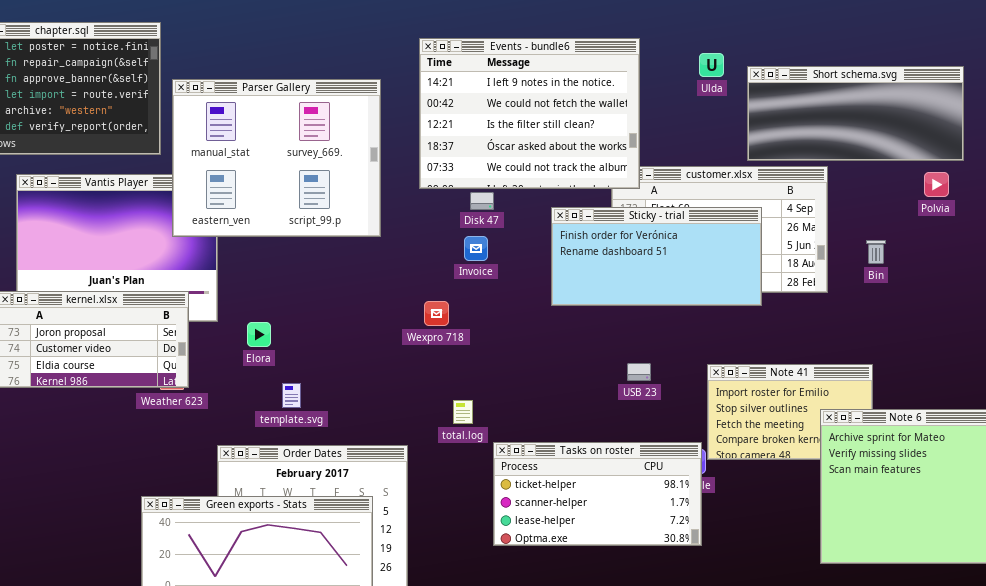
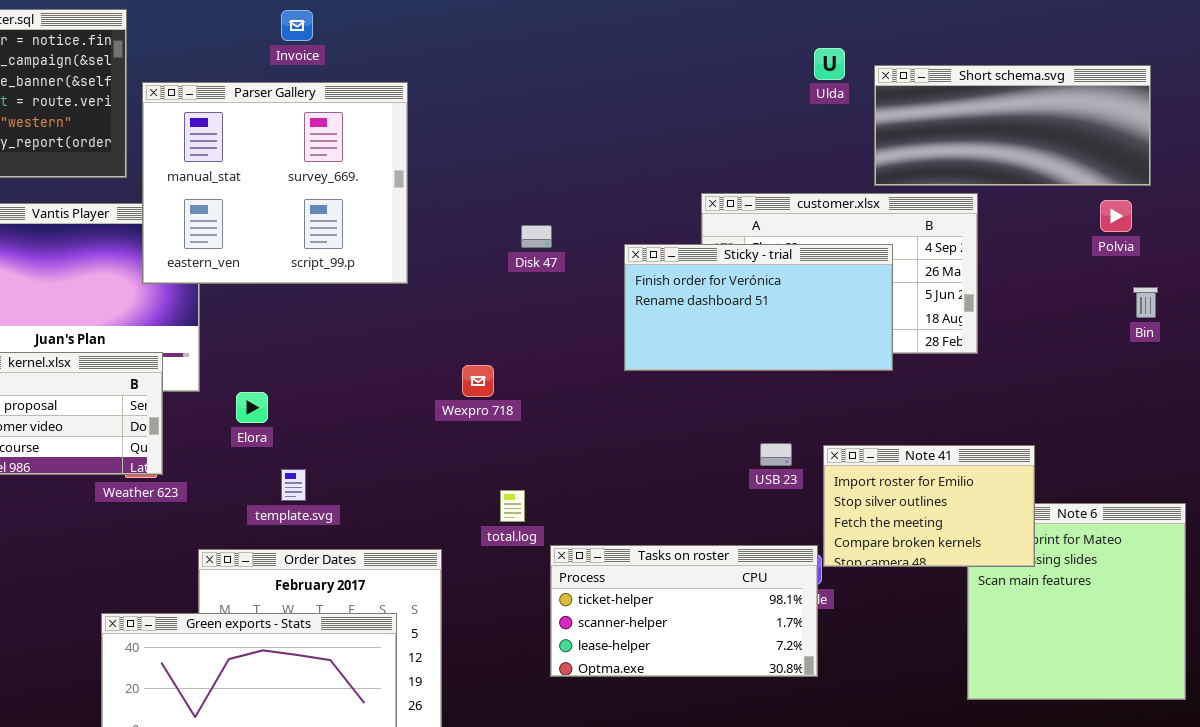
Events - bundle6: [419,38,640,189] -> none, closed
Invoice: [464,236,488,261] -> [281,10,313,41], moved
Bin: [866,240,886,264] -> [1133,287,1158,318], moved
USB 23: [627,363,651,381] -> [760,443,792,466], moved
Note 41: [707,364,873,460] -> [823,445,1035,567], raised

